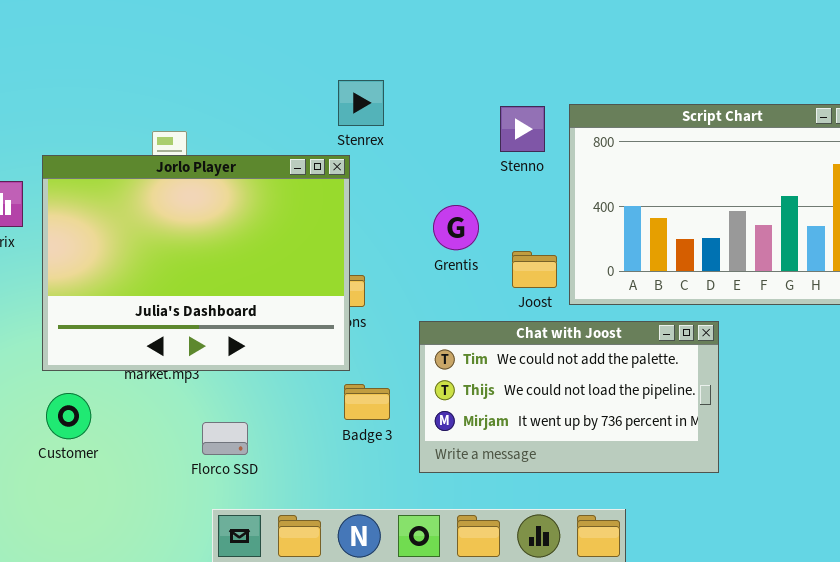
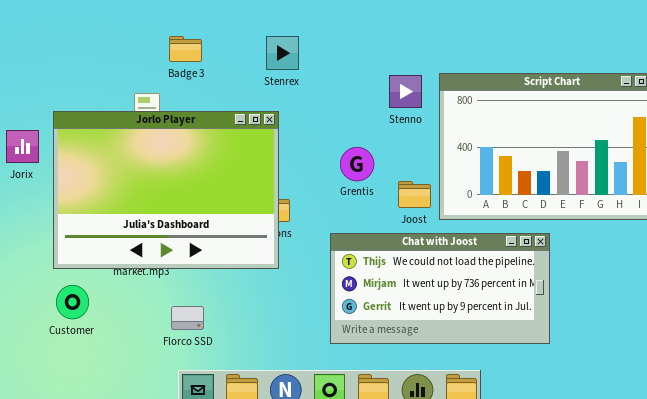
Stenrex: [338,80,384,126] -> [266,36,299,70], moved
Chat with Joost: [419,321,719,473] -> [330,233,550,344], scrolled down 1 row
Badge 3: [344,384,390,420] -> [169,36,202,62], moved

